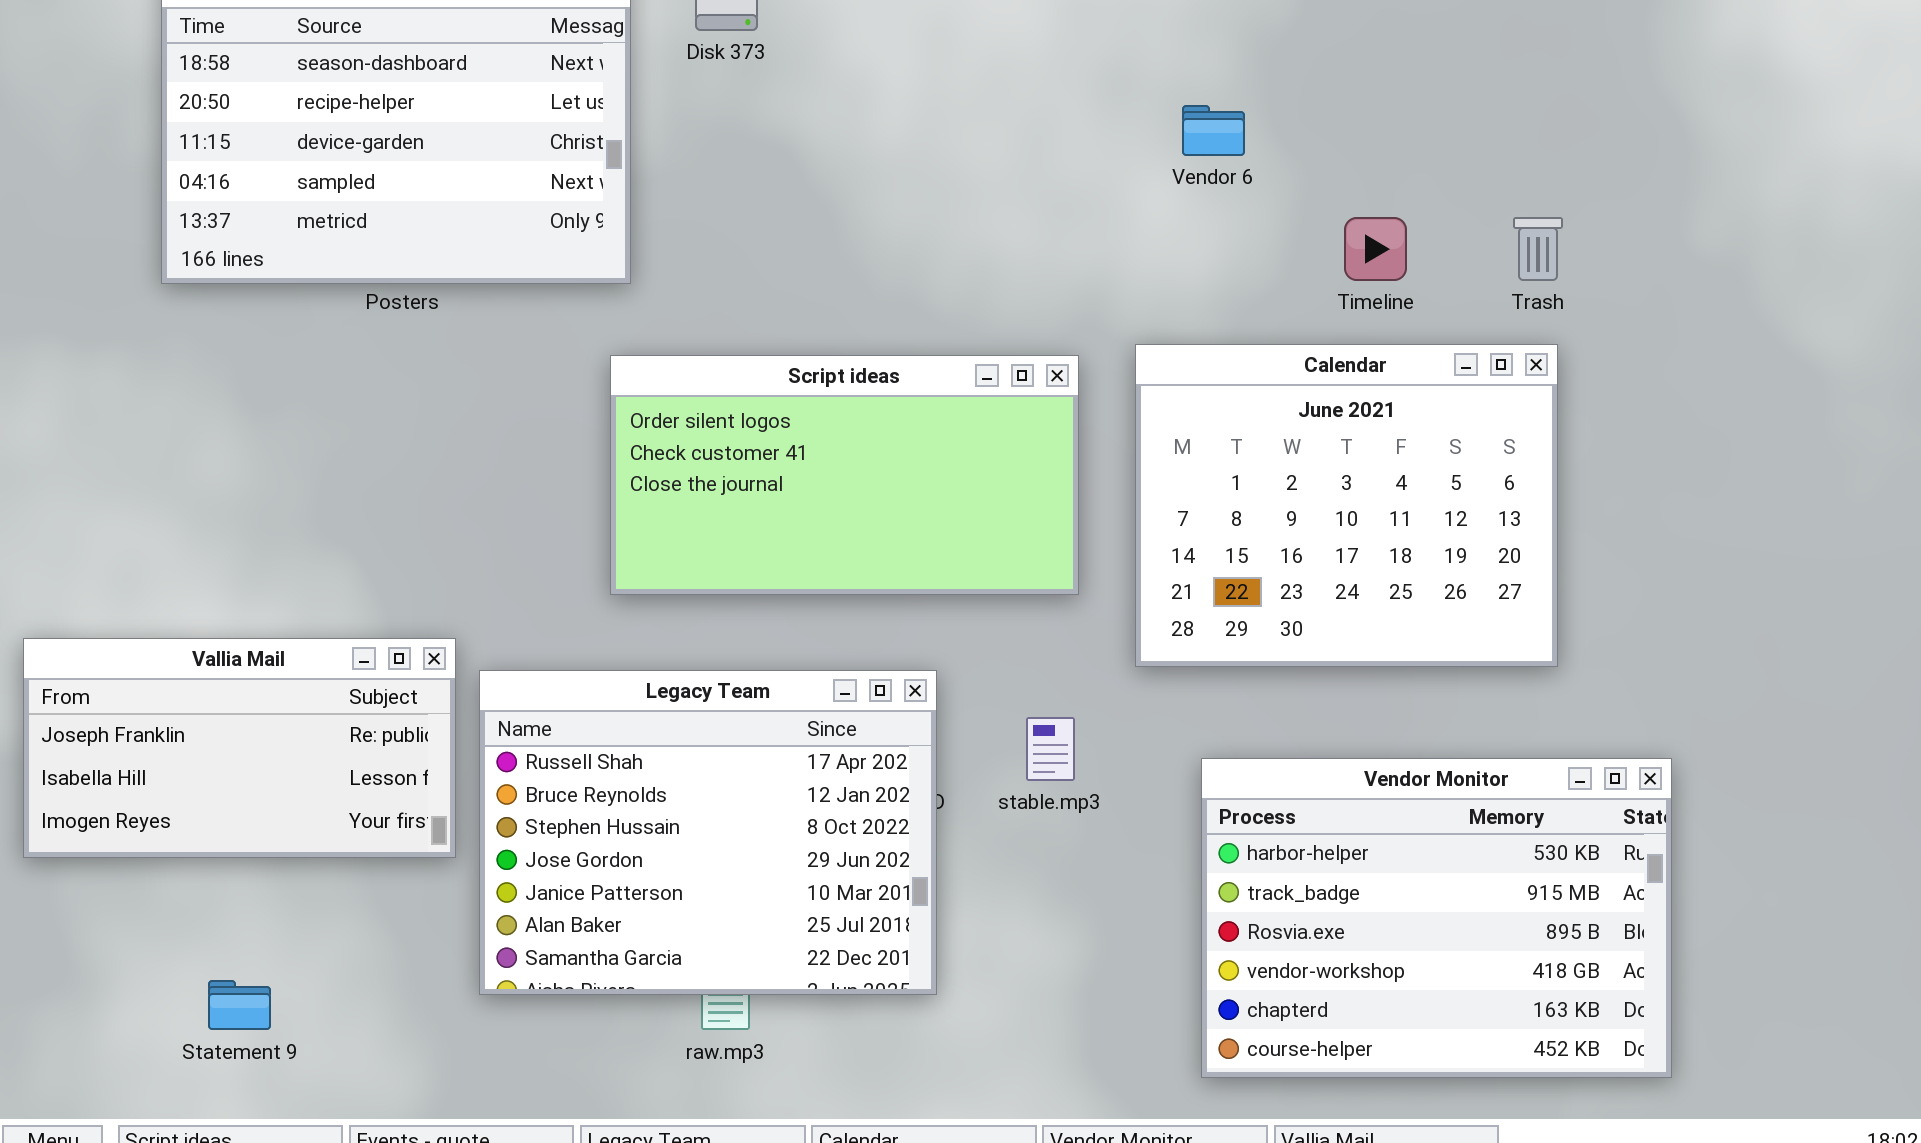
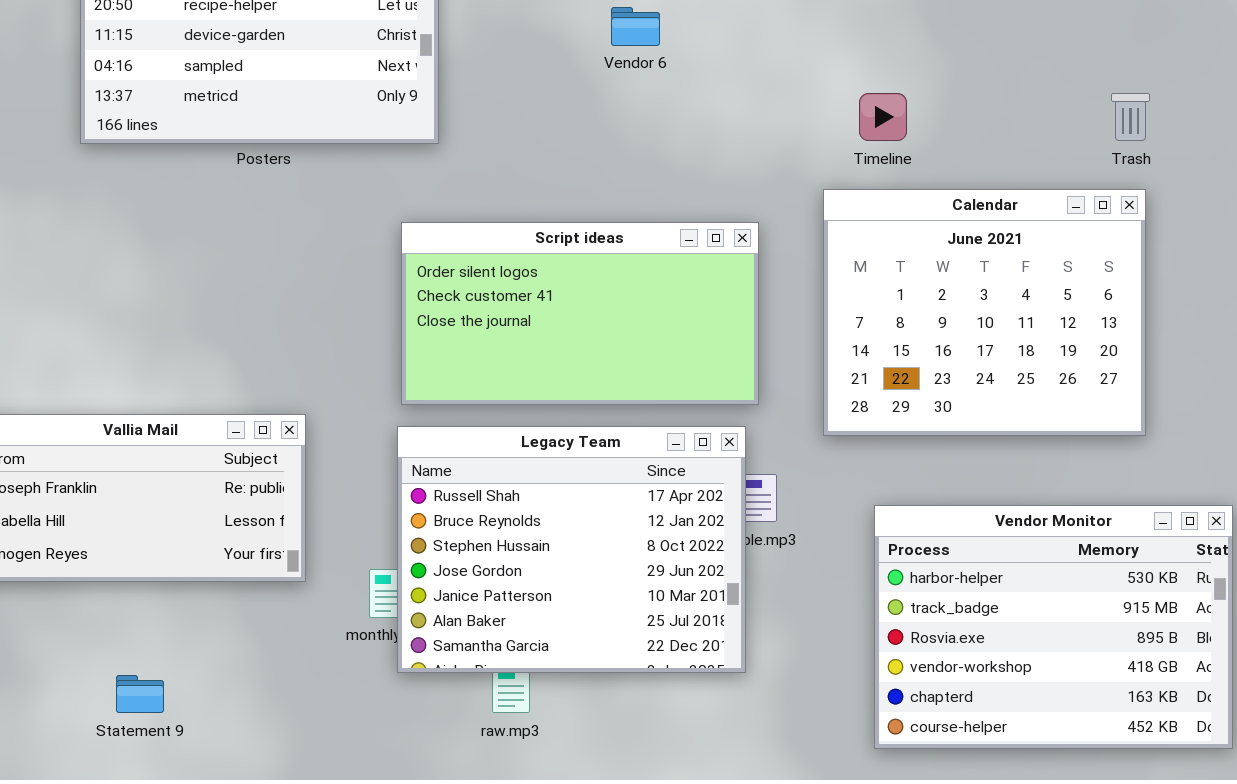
Vendor 6: [1182,105,1245,156] -> [611,7,660,46], moved
Timeline: [1344,217,1407,281] -> [859,93,907,141], moved
Script ideas: [610,355,1079,595] -> [401,222,759,405], moved
Legacy Team: [479,670,937,995] -> [397,426,746,673], moved

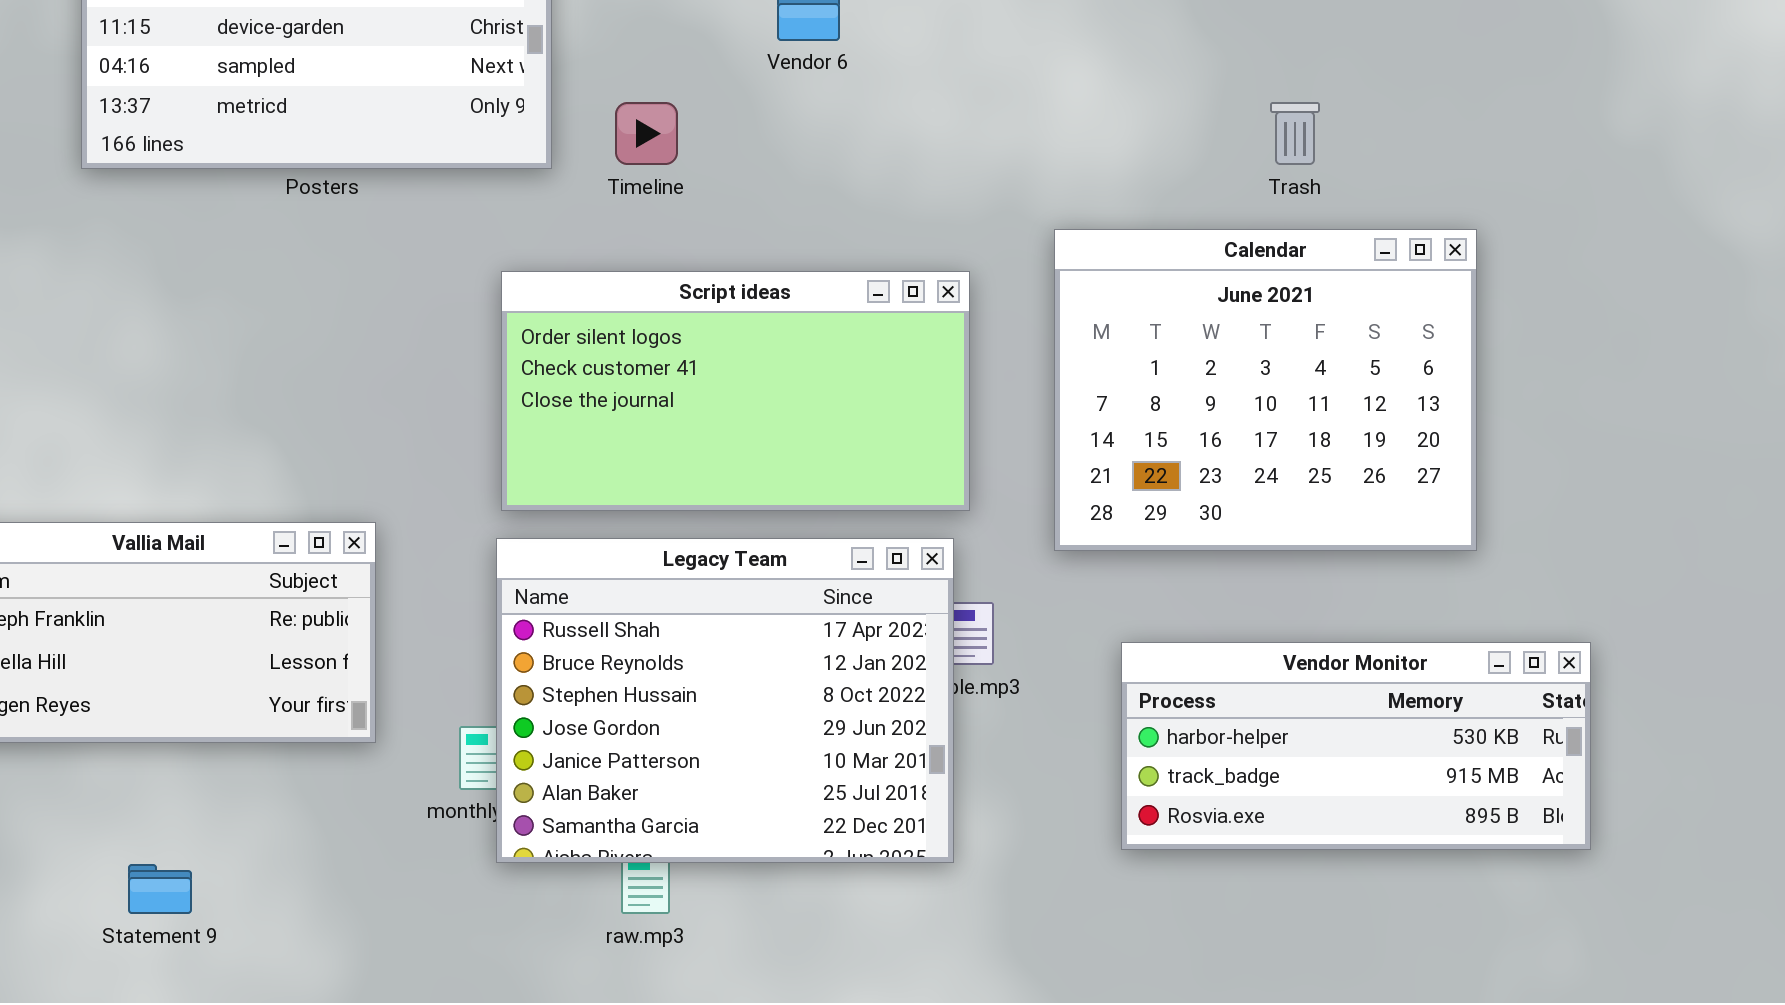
Timeline: [859,93,907,141] -> [615,102,678,165], moved
Trash: [1111,93,1150,141] -> [1270,102,1320,165], moved
Vendor Monitor: [874,505,1233,749] -> [1121,642,1591,850], resized

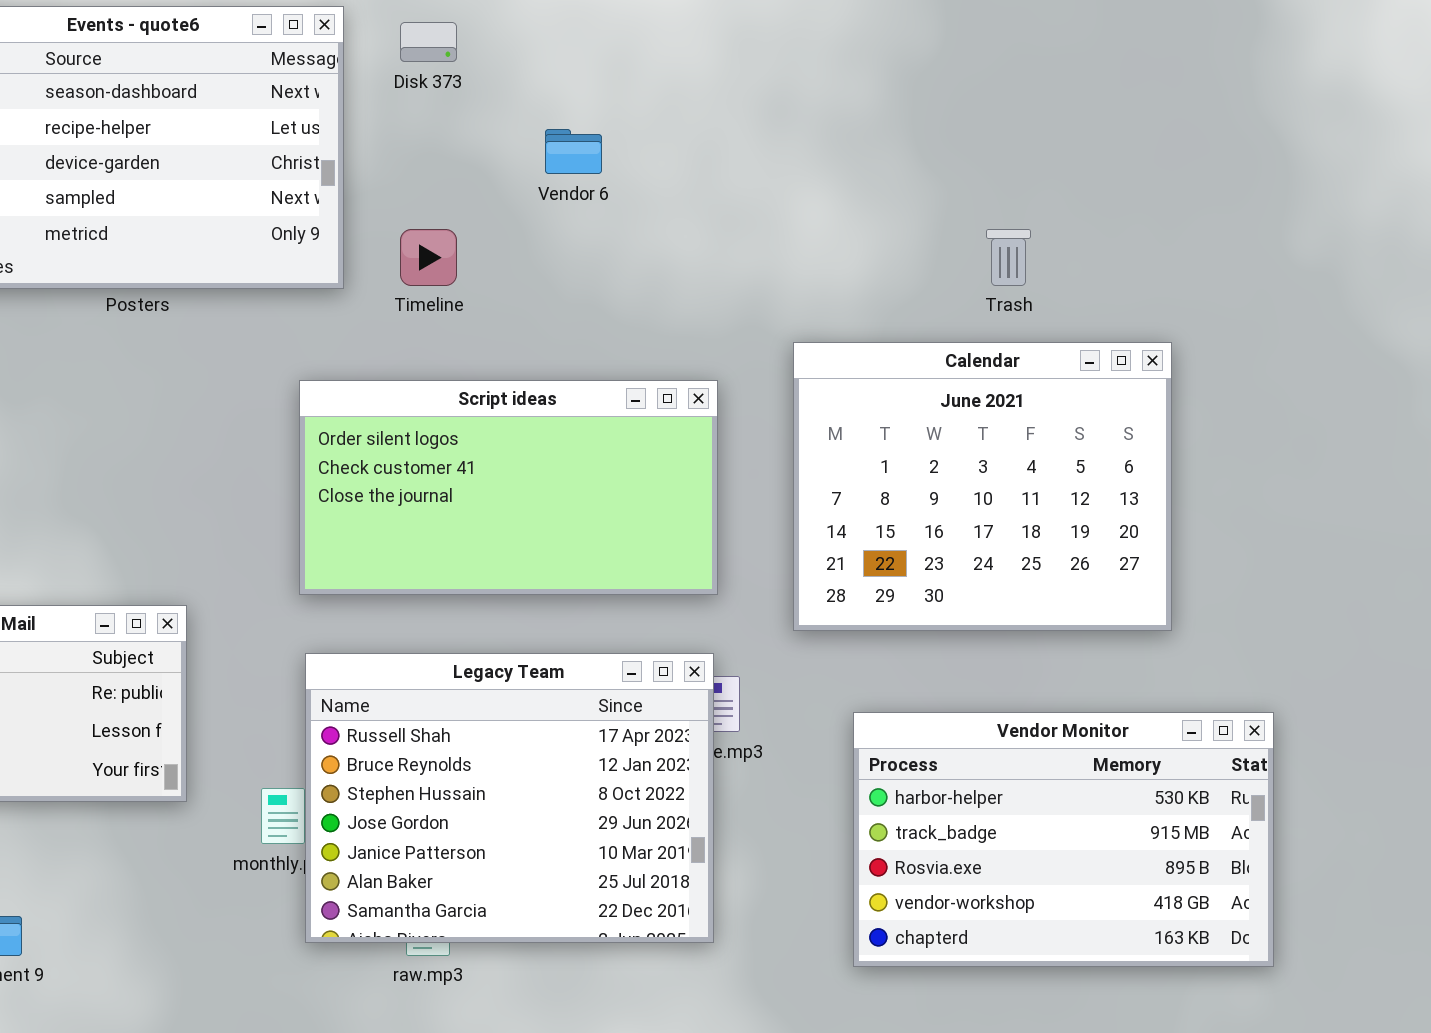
Legacy Team: [496,538,954,863] -> [305,653,714,943], moved
Vendor Monitor: [1121,642,1591,850] -> [853,712,1274,967], resized

